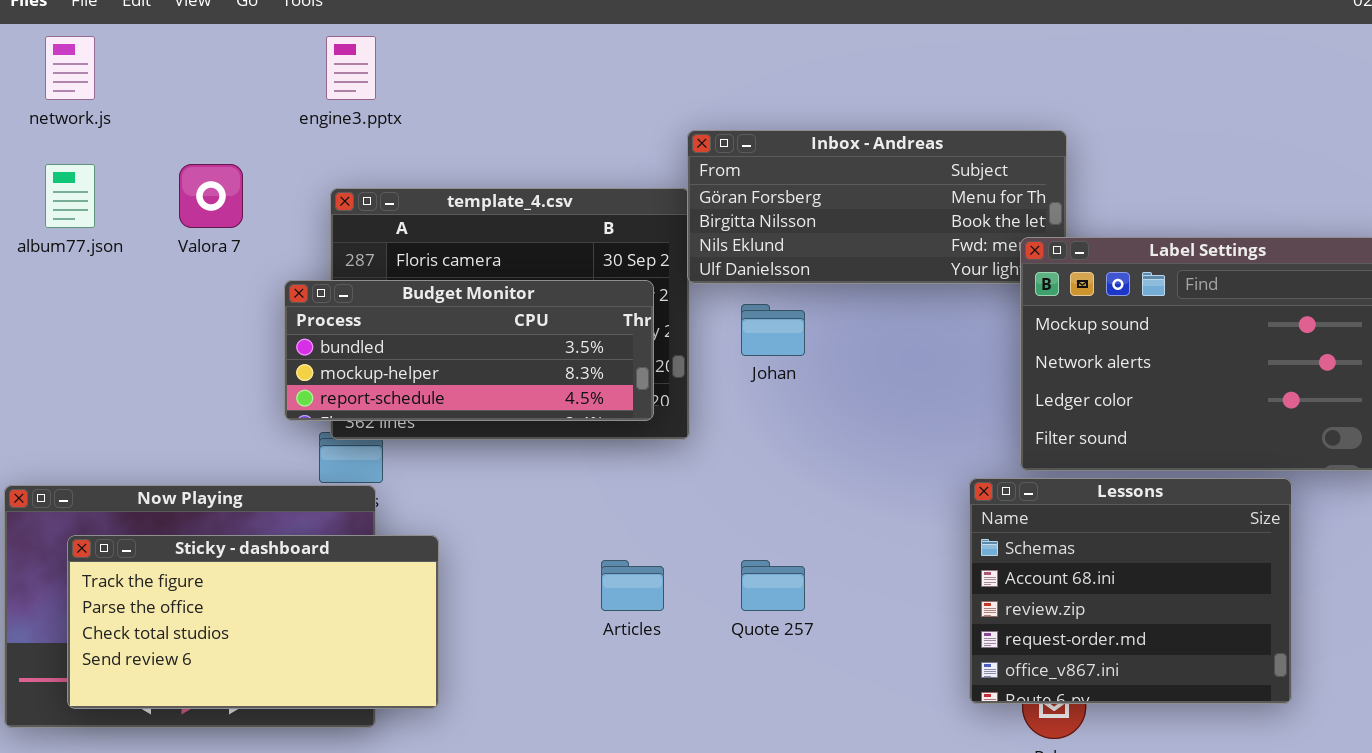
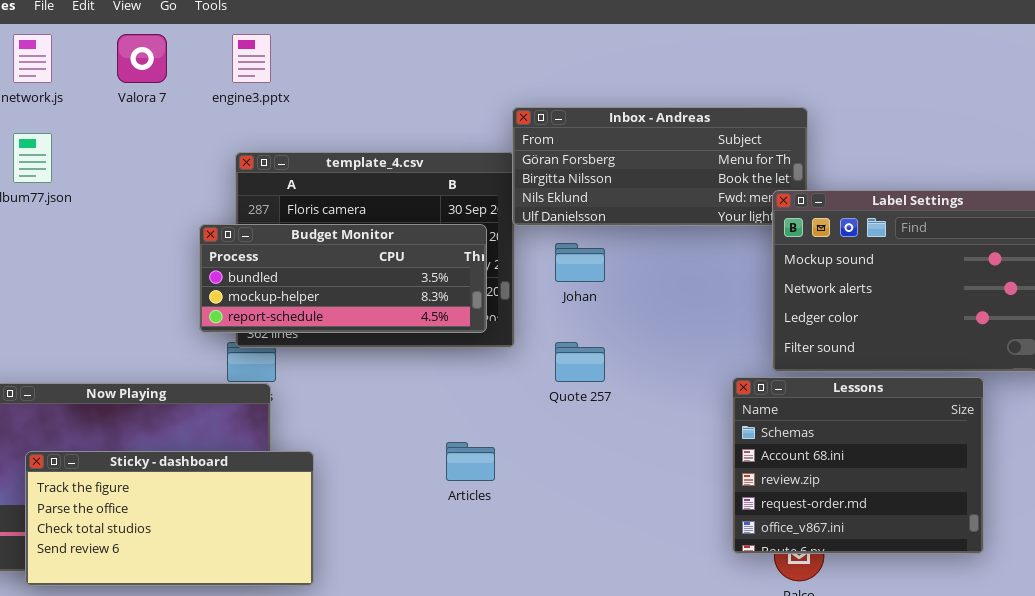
Valora 7: [179,164,243,228] -> [117,34,167,83], moved
Sticky - dashboard: [67,535,439,709] -> [25,451,314,586], moved
Quote 257: [741,560,805,611] -> [555,342,605,382], moved

